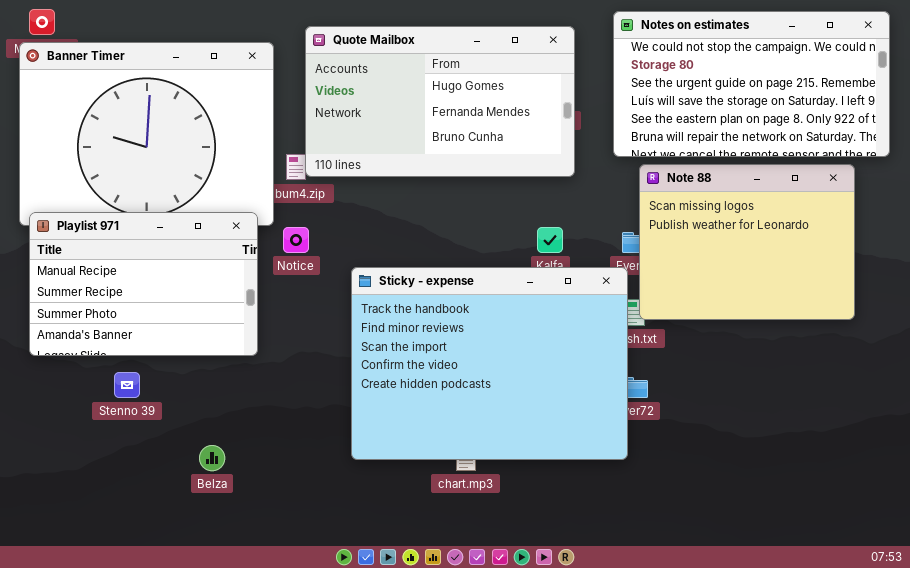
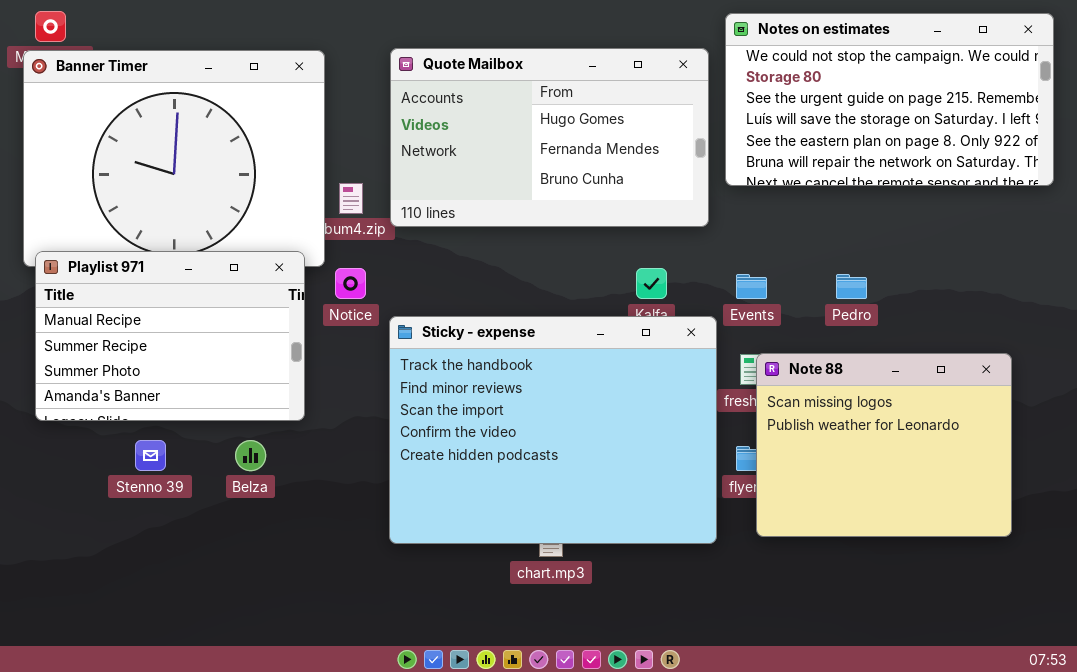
Quote Mailbox: [305,26,575,177] -> [390,48,709,227], moved
Note 88: [639,164,855,320] -> [756,353,1012,537], moved
Sticky - expense: [351,267,628,460] -> [389,316,717,544], moved
Belza: [199,445,225,471] -> [235,440,266,471], moved

